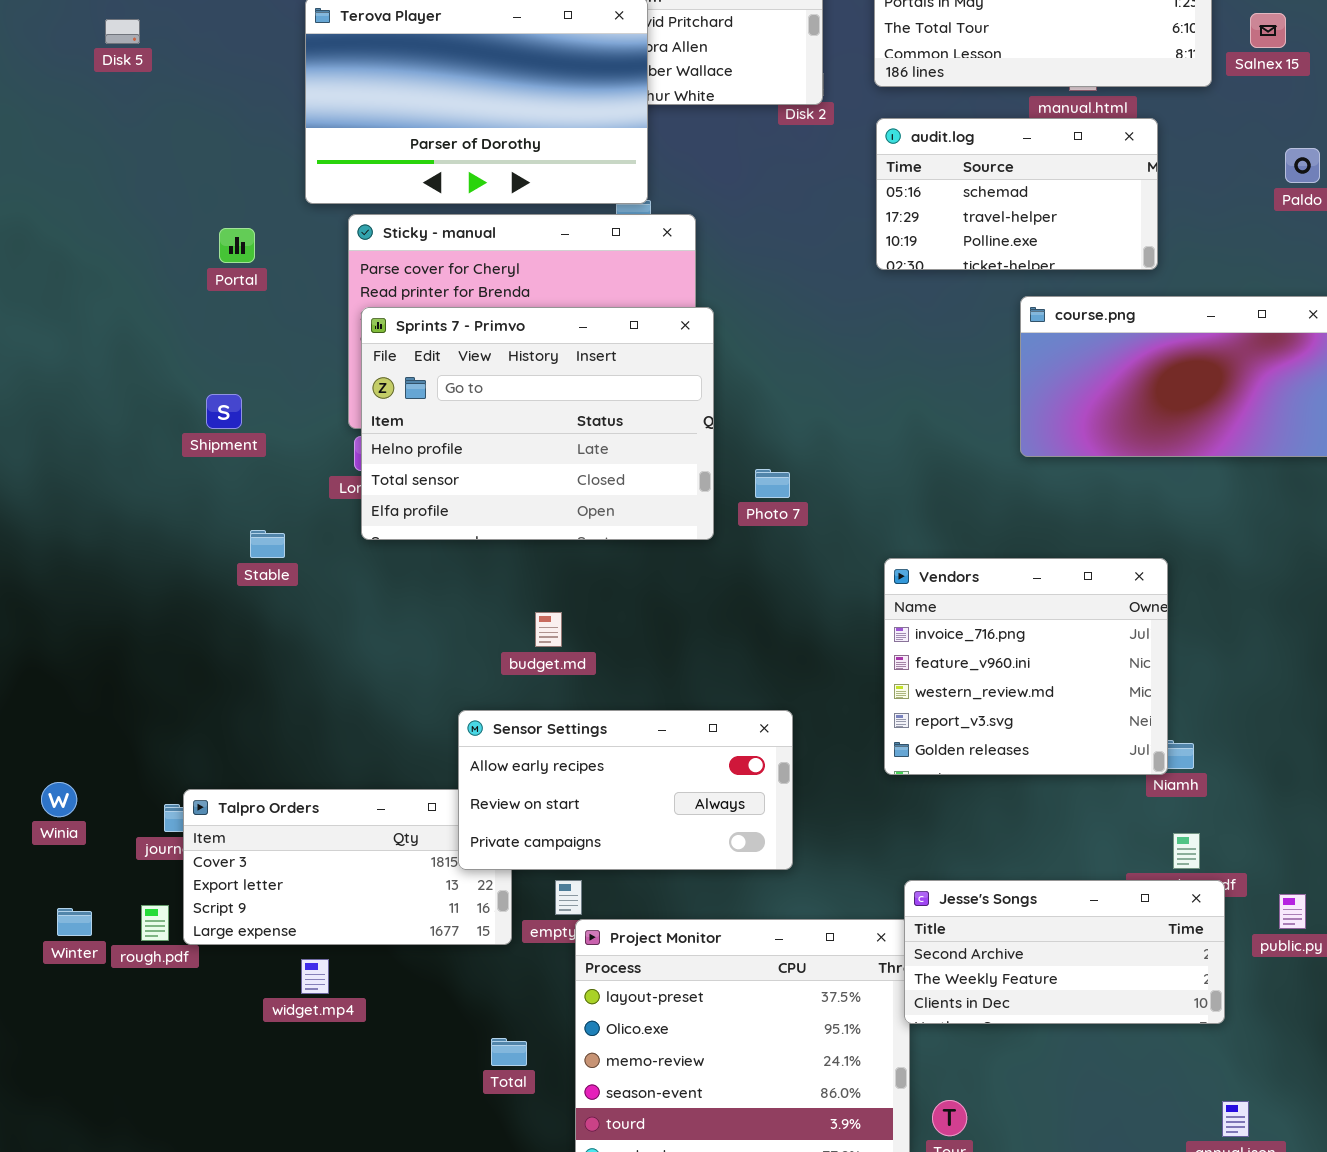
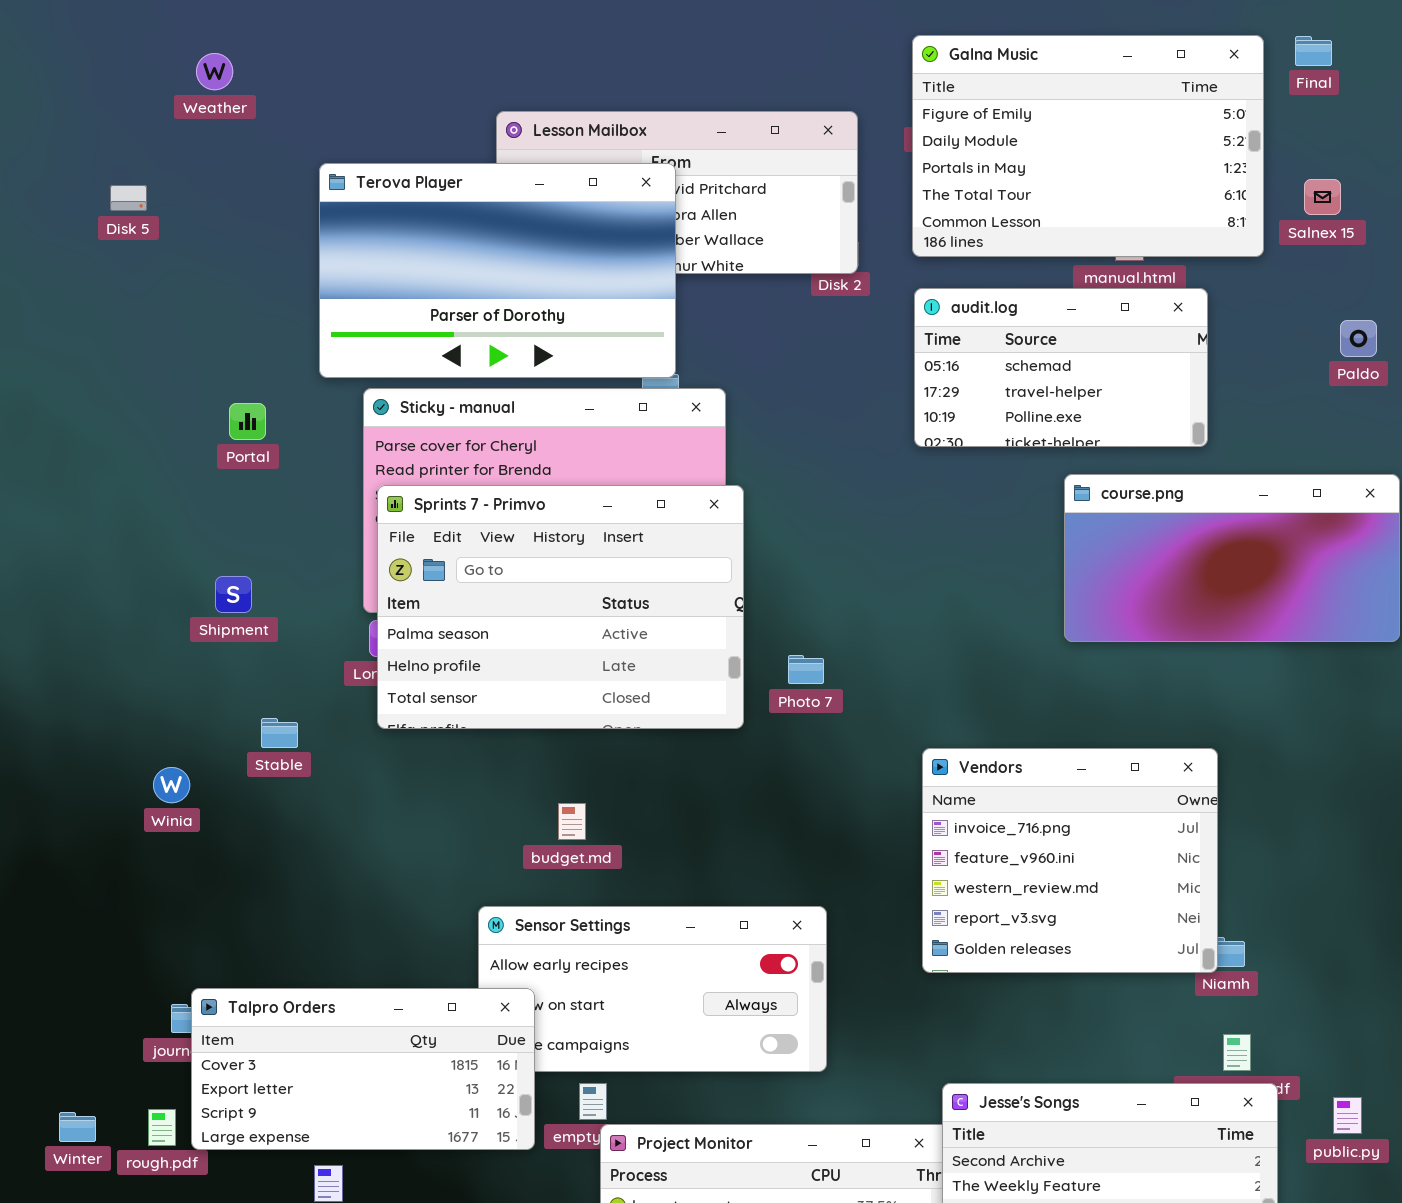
Sprints 7 - Primvo: [361,307,714,540] -> [377,485,744,729], scrolled up 1 row
Winia: [41,782,77,817] -> [153,767,190,803], moved
Talpro Orders: [183,789,512,945] -> [191,988,535,1150], raised

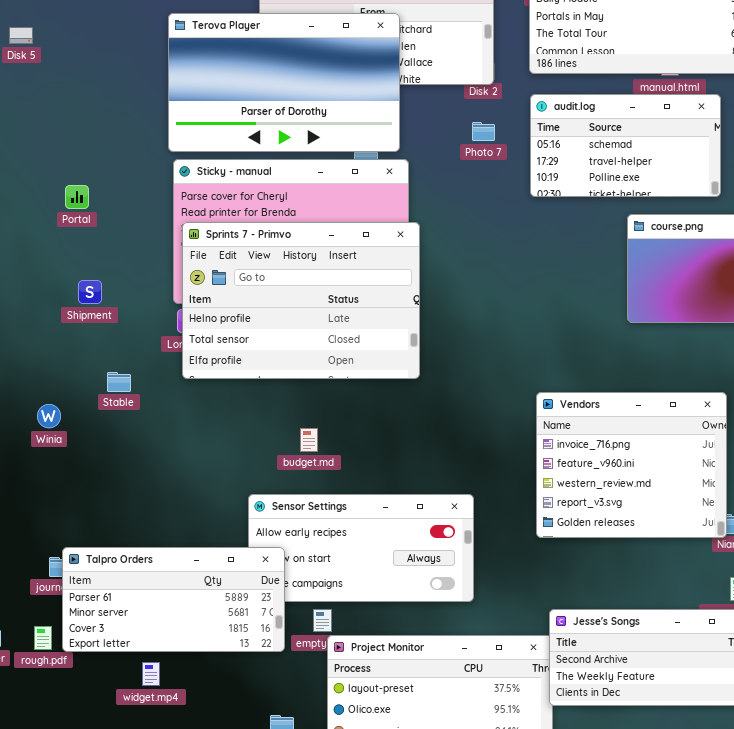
Terova Player: [319,163,676,378] -> [168,13,400,152], moved
Portal: [229,403,266,440] -> [65,185,89,209], moved
Sprints 7 - Primvo: [377,485,744,729] -> [182,222,420,379], scrolled down 1 row
Photo 7: [788,655,824,684] -> [472,122,495,141], moved
Talpro Orders: [191,988,535,1150] -> [62,547,285,652], scrolled up 2 rows

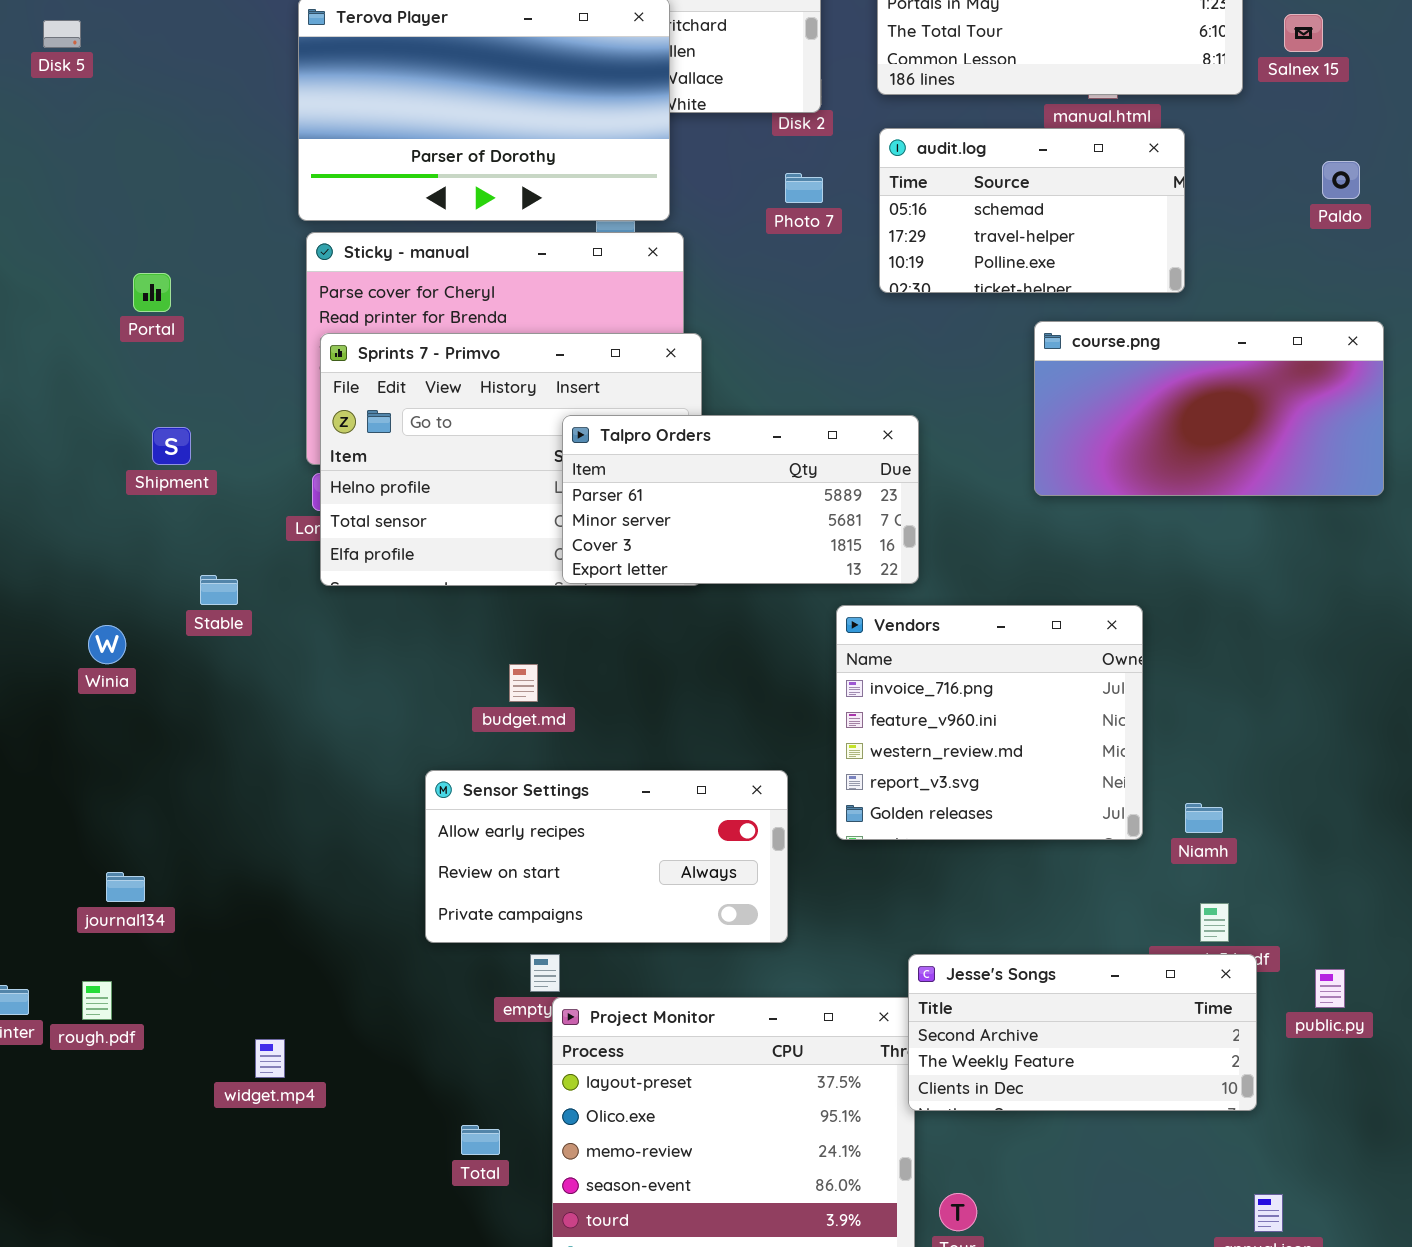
Vendors: [536,392,727,538] -> [836,605,1143,840], moved
Talpro Orders: [62,547,285,652] -> [562,415,919,584], moved

